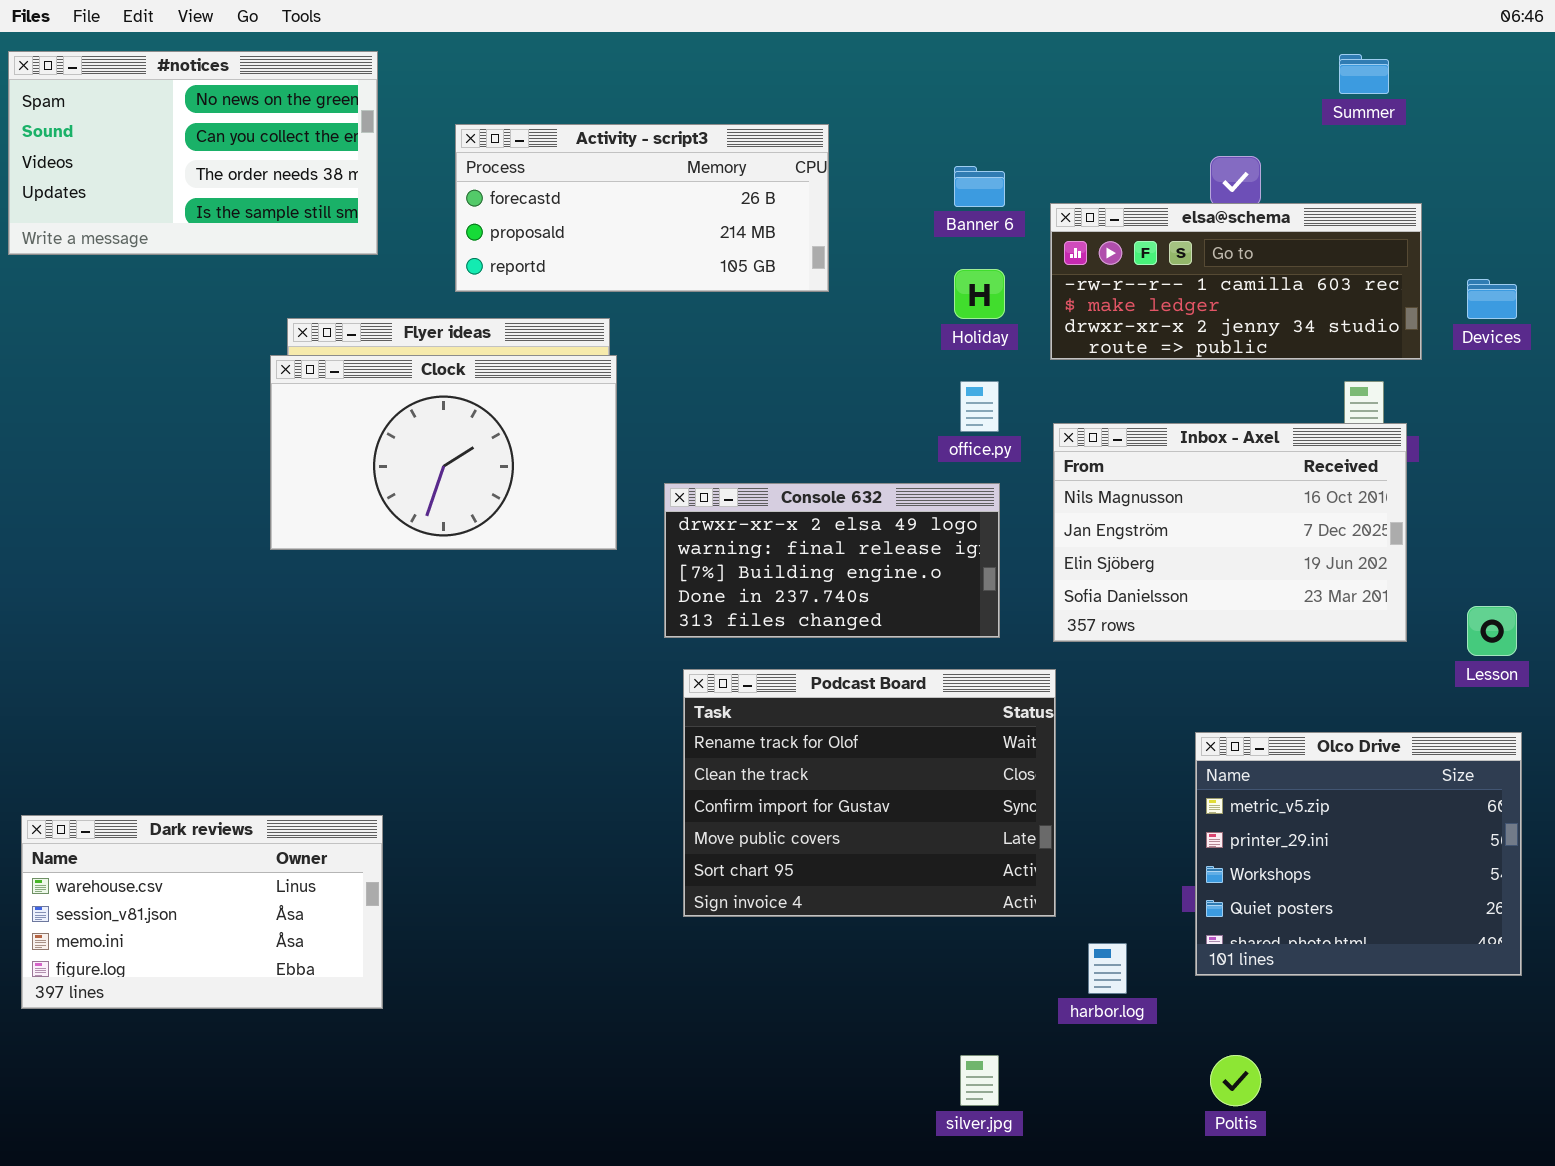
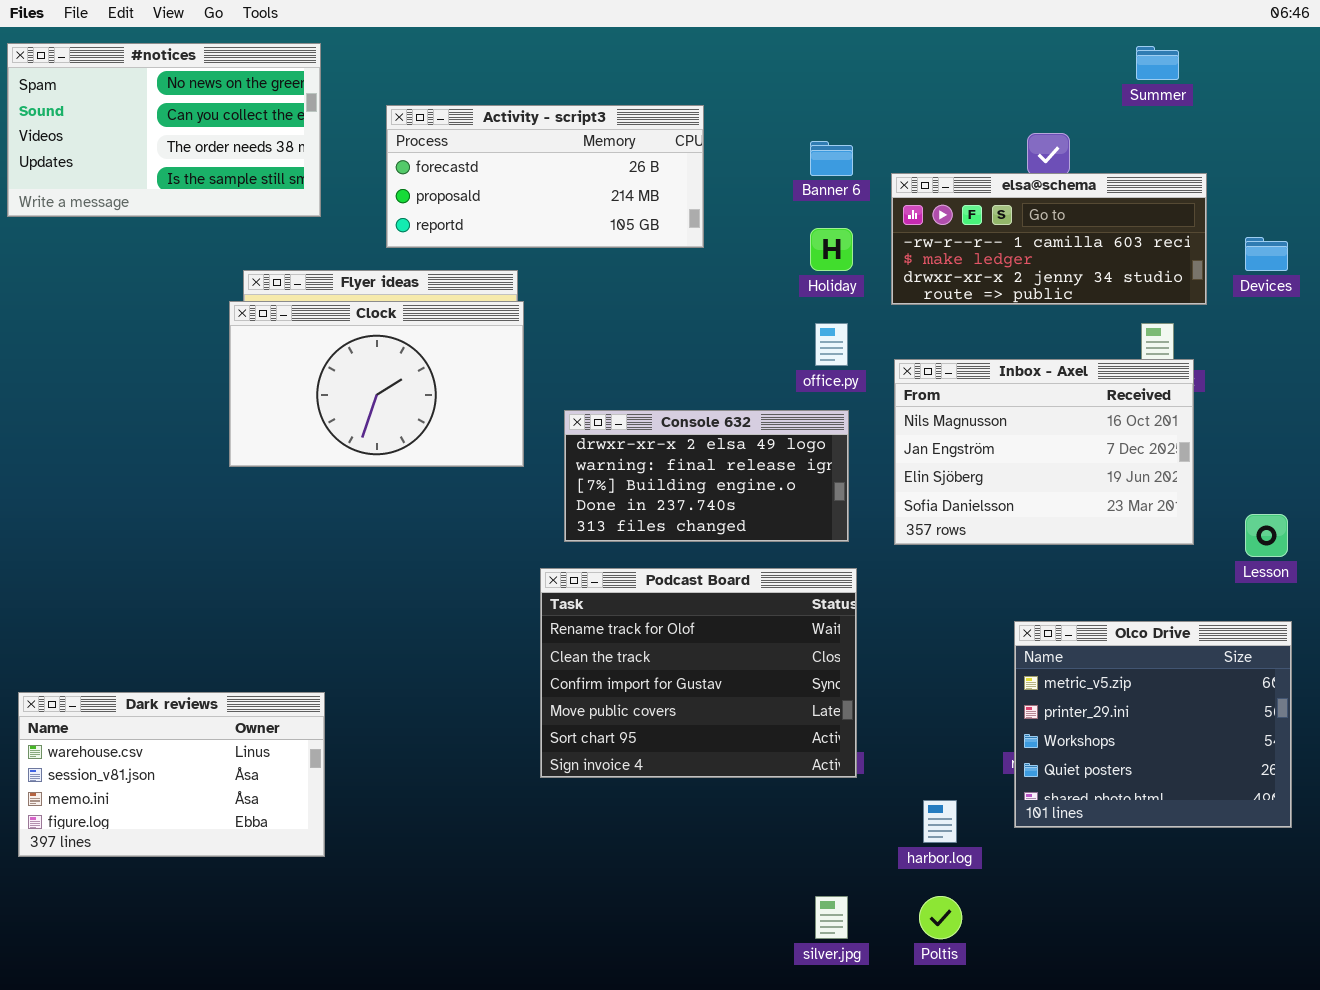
Podcast Board: [683,669,1056,917] -> [540,568,857,778], moved
Poltis: [1210,1055,1261,1106] -> [919,896,962,939], moved

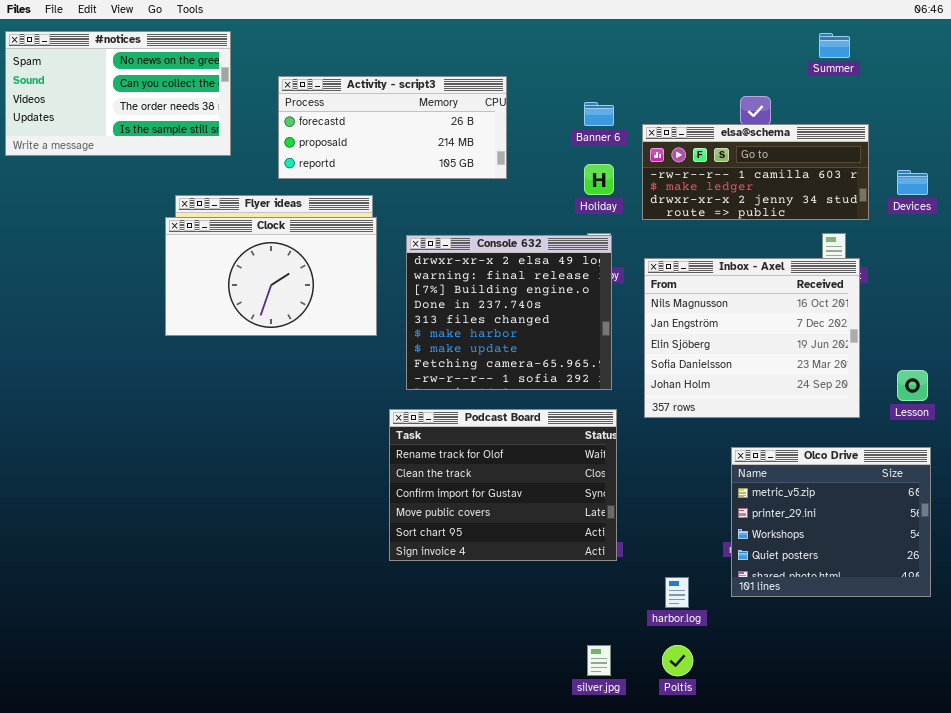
Inbox - Axel: [894,359,1194,545] -> [644,258,860,418], resized
Console 632: [564,410,849,542] -> [406,235,612,390], resized
Dark reviews: [18,692,325,857] -> none, closed

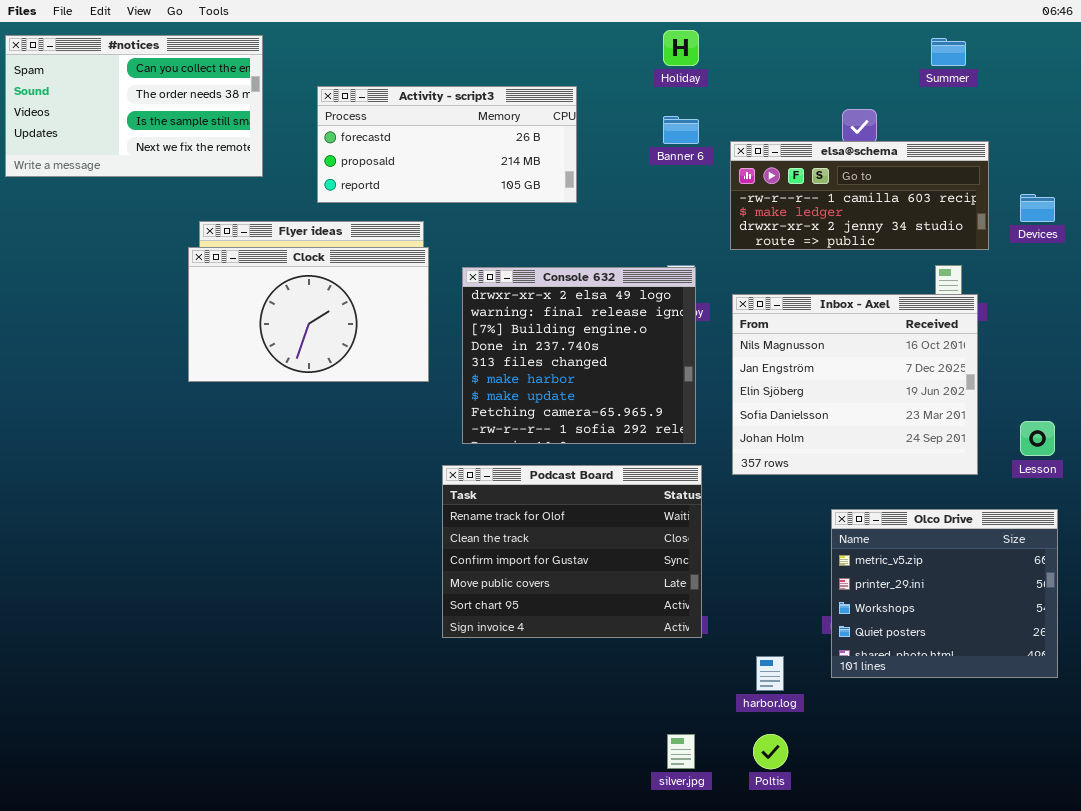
#notices: [5,31,231,156] -> [5,35,263,177], scrolled down 1 row
Holiday: [584,164,614,195] -> [663,30,699,66], moved

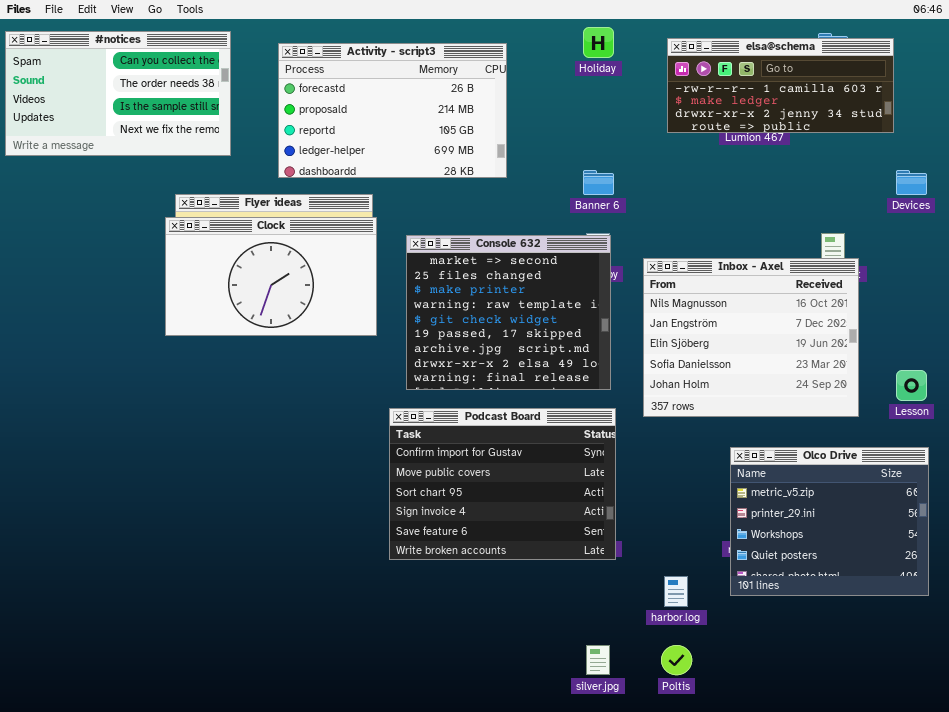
Activity - script3: [317,86,577,203] -> [278,43,507,178], resized
Banner 6: [663,116,699,144] -> [583,170,614,195], moved
elsa@schema: [730,141,989,250] -> [667,38,894,133], moved
Console 632: [462,267,696,444] -> [406,235,611,390], scrolled up 7 rows
Podcast Board: [442,465,702,638] -> [389,408,616,560], scrolled down 2 rows

